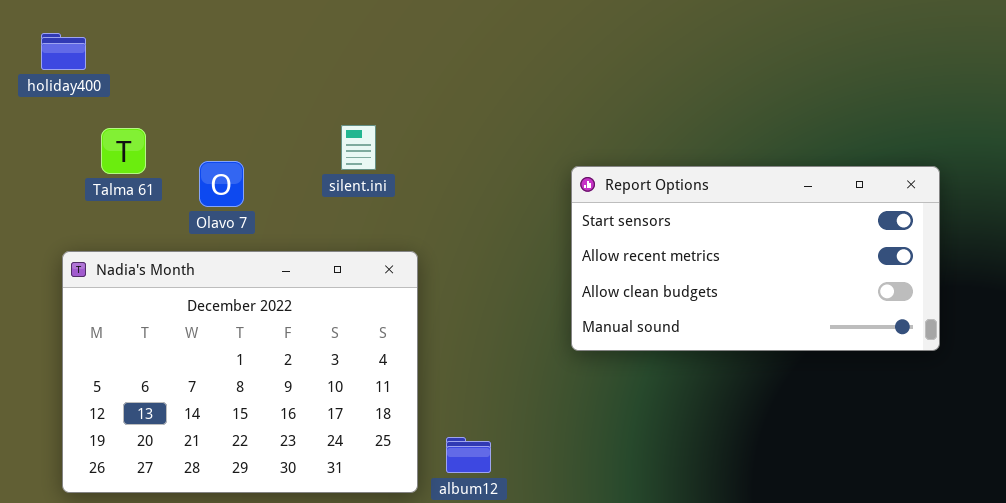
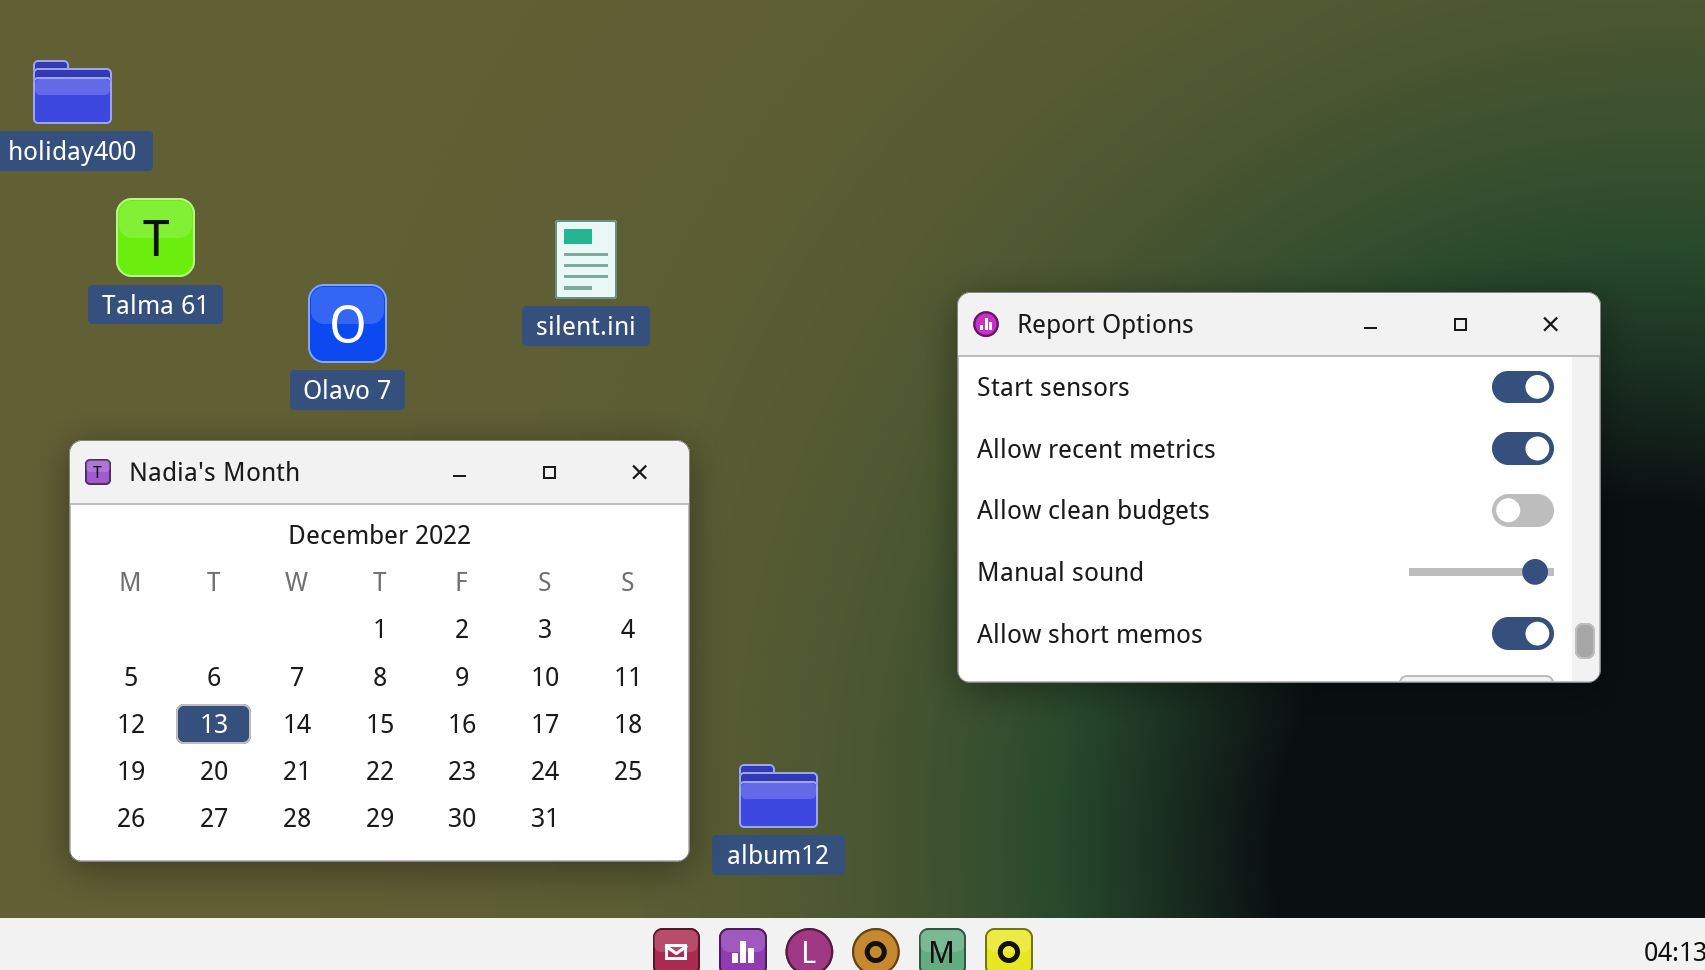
Talma 61: [101,128,146,174] -> [116,198,195,277], moved
Report Options: [571,166,940,351] -> [957,292,1601,683], resized

